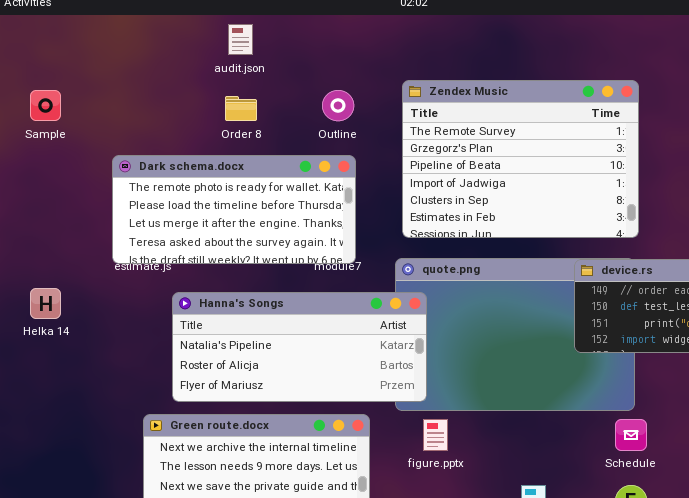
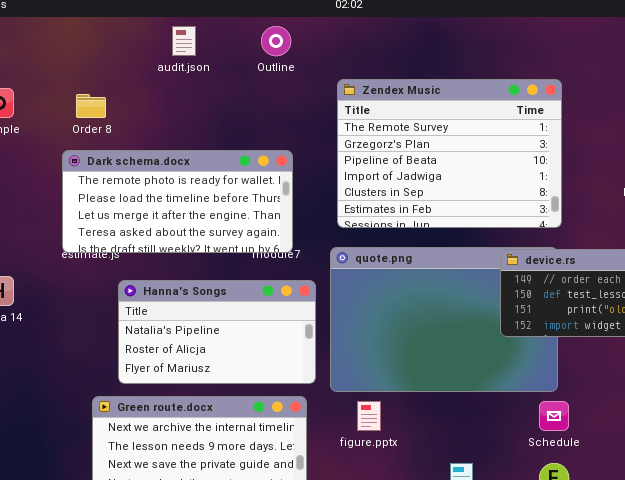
Outline: [322,90,354,121] -> [261,26,291,56], moved
Order 8: [225,96,257,121] -> [76,94,106,118], moved
Hanna's Songs: [172,292,427,402] -> [118,280,316,384], resized

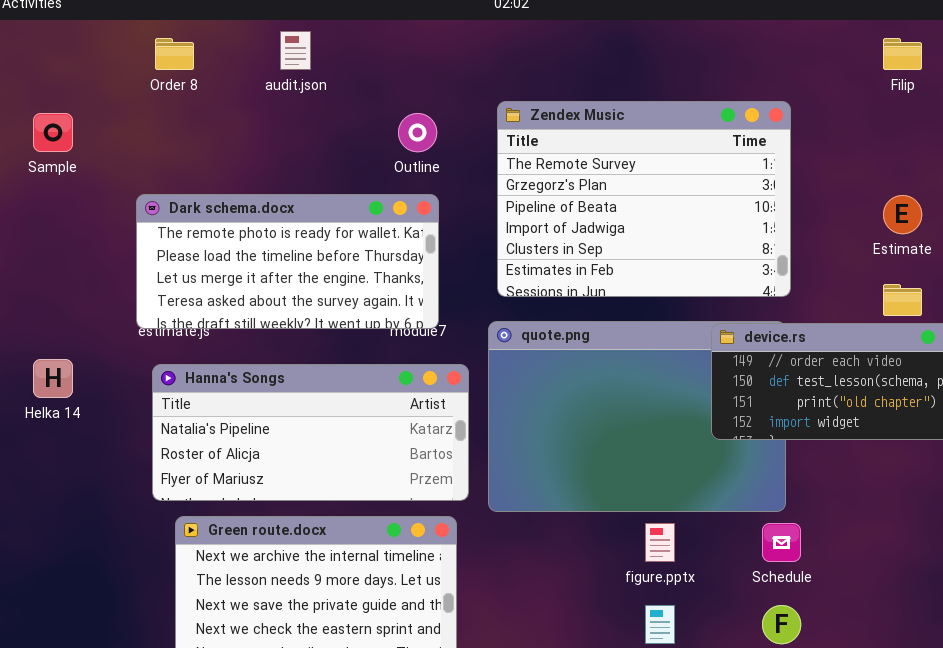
Outline: [261,26,291,56] -> [398,113,437,152], moved
Order 8: [76,94,106,118] -> [155,38,194,70], moved
Hanna's Songs: [118,280,316,384] -> [152,364,469,501], resized
figure.pptx: [357,401,381,431] -> [645,523,675,562], moved

